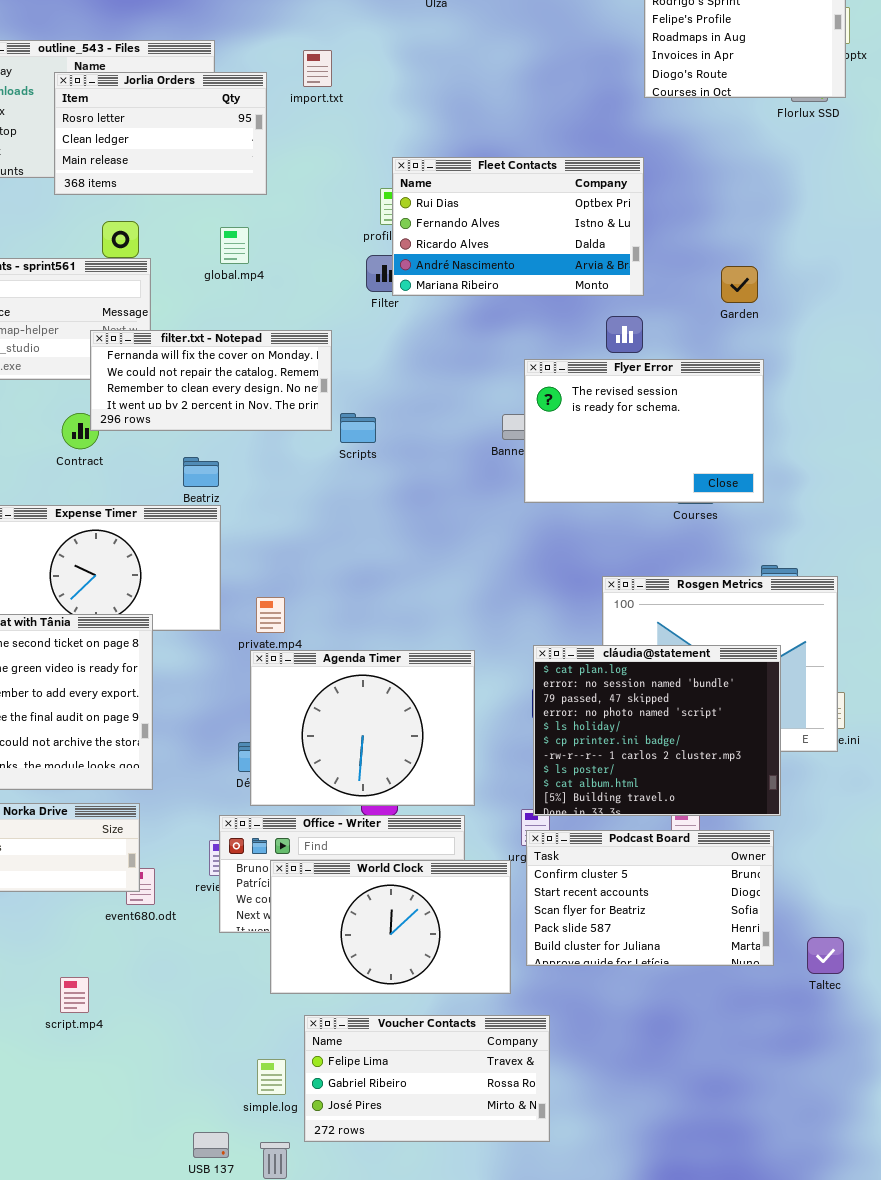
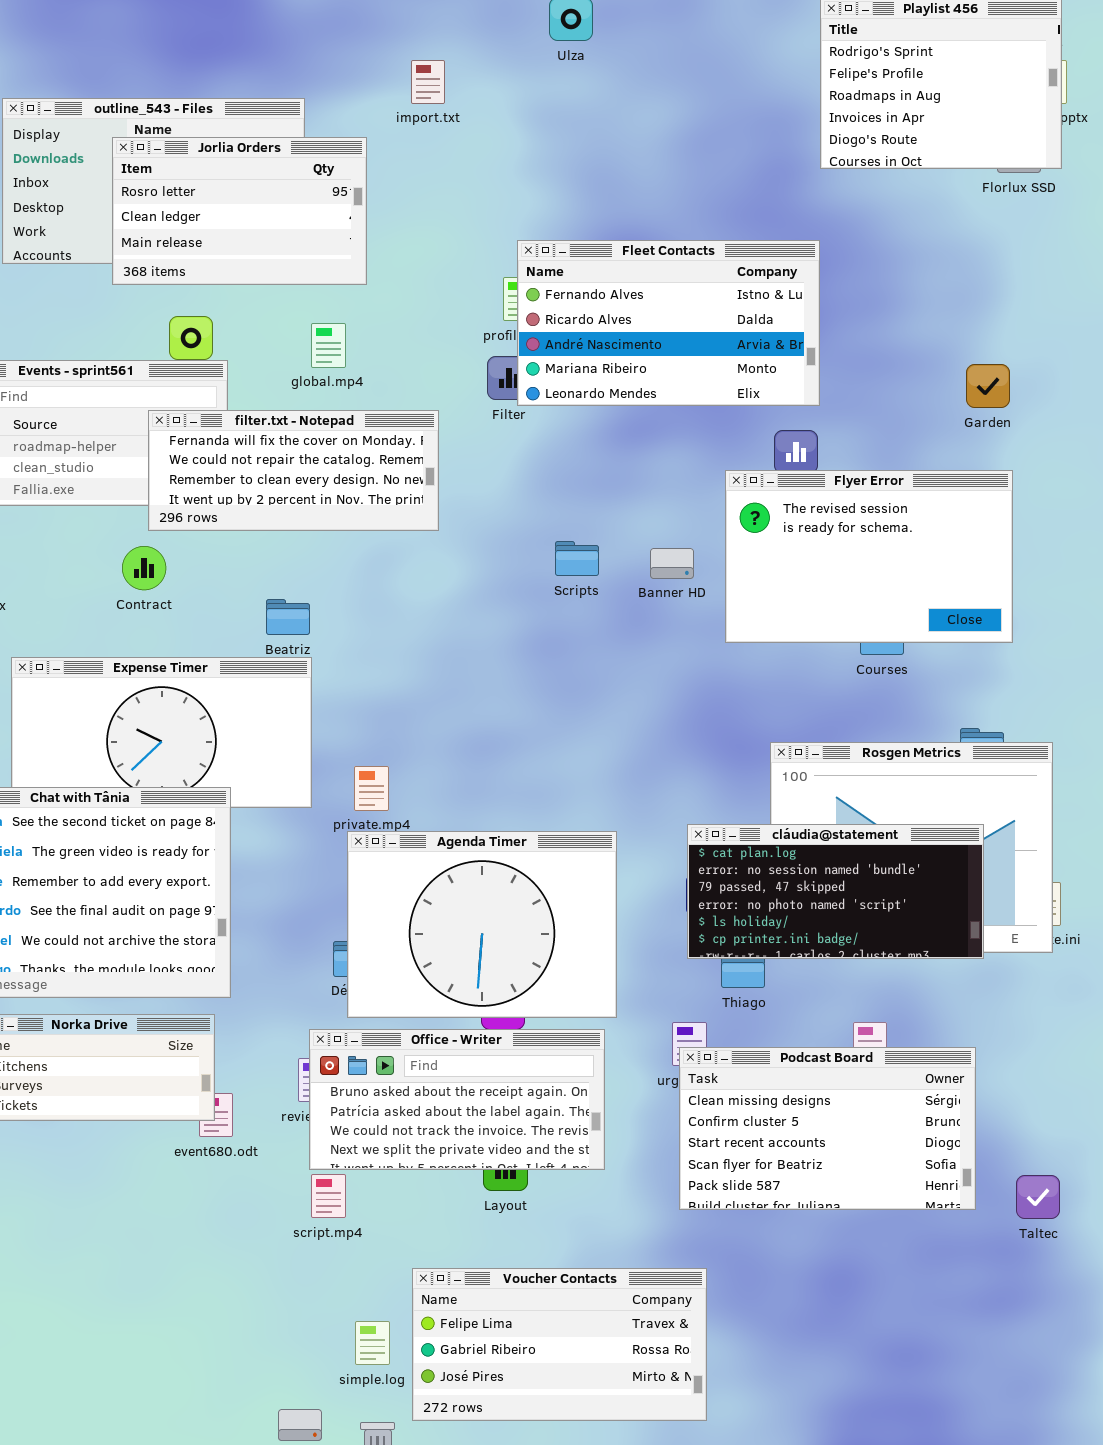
import.txt: [303,50,332,87] -> [411,60,445,104], moved
Fleet Contacts: [392,157,644,296] -> [517,240,820,406], scrolled down 1 row
Garden: [721,266,758,303] -> [966,364,1010,408], moved
filter.txt - Notepad: [90,330,332,431] -> [148,410,439,531], moved
Flyer Error: [524,359,764,503] -> [725,470,1013,643], moved
Scripts: [340,413,376,443] -> [555,541,599,576], moved
cláudia@statement: [533,645,781,816] -> [687,824,984,959], resized
Podcast Board: [526,830,774,966] -> [679,1047,976,1210], scrolled up 1 row
World Clock: [270,860,511,994] -> none, closed
script.mp4: [60,977,89,1013] -> [311,1174,346,1218], moved

